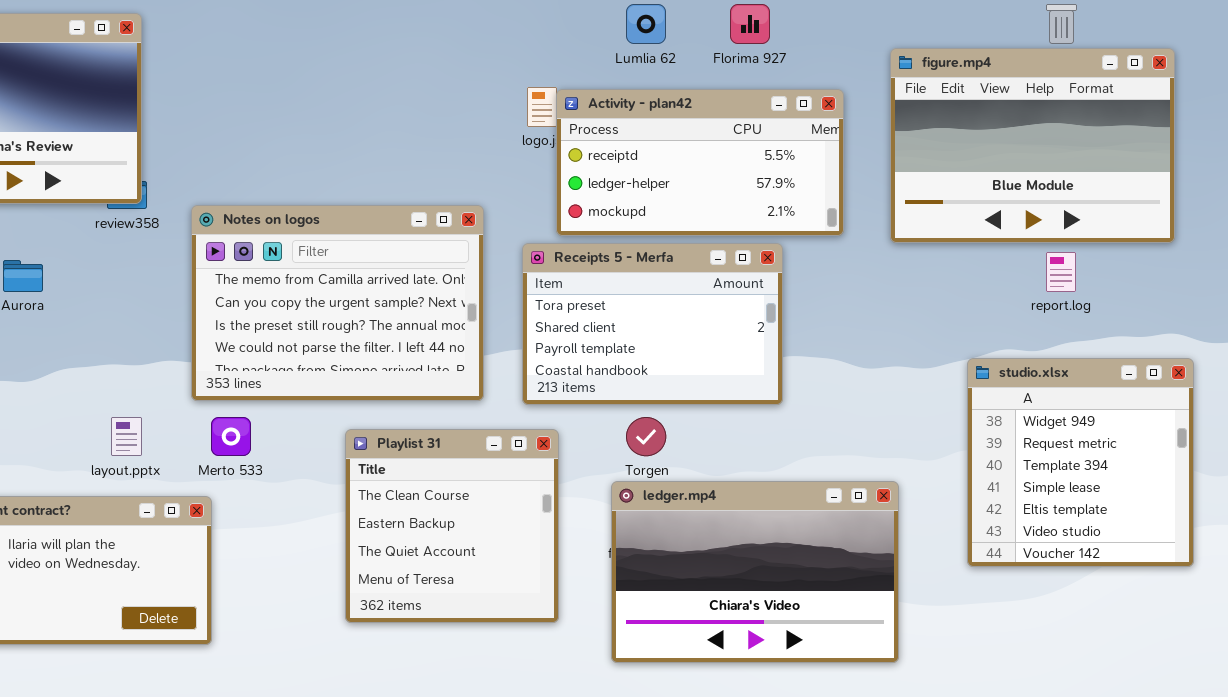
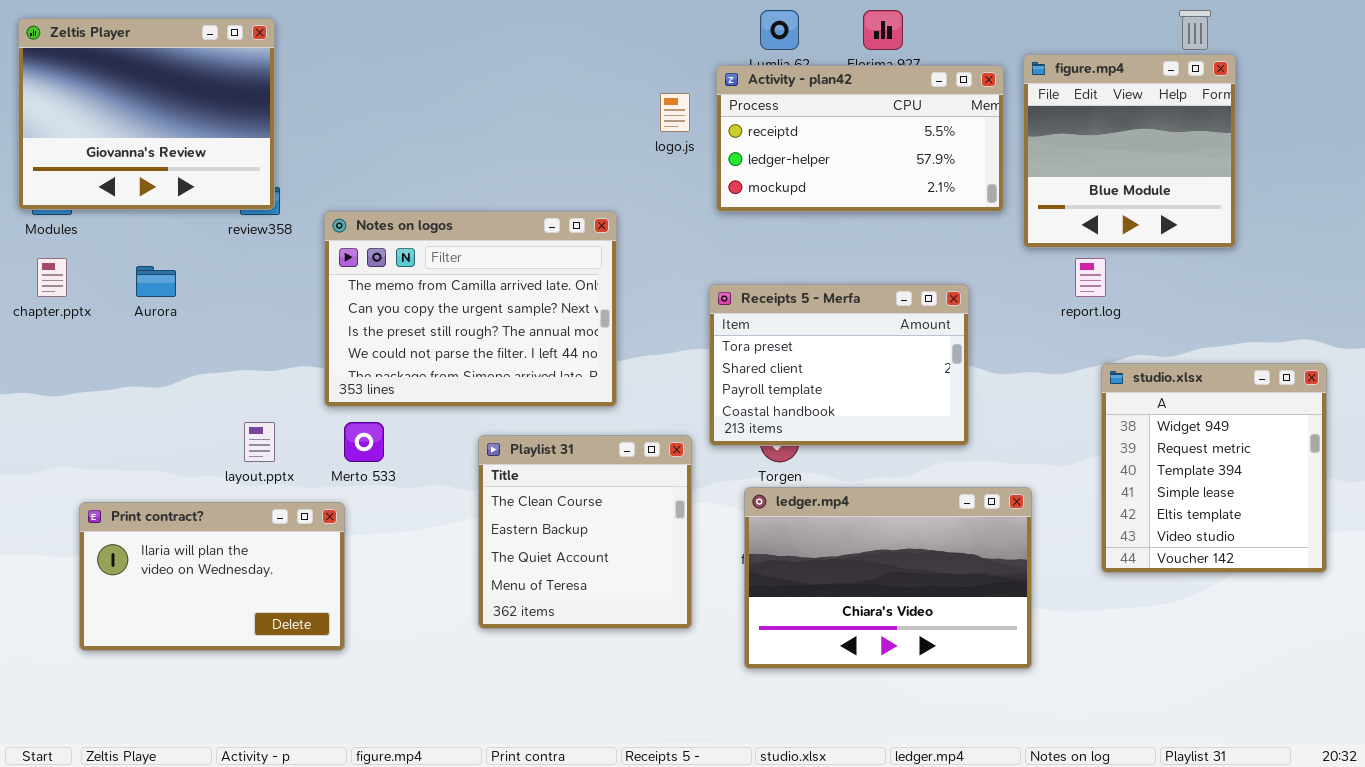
figure.mp4: [890,48,1175,243] -> [1023,54,1236,248], resized
Activity - plan42: [556,89,844,236] -> [716,65,1004,212], moved
Receipts 5 - Merfa: [522,243,783,405] -> [709,284,969,446], moved
report.log: [1046,252,1076,292] -> [1075,258,1106,297], moved

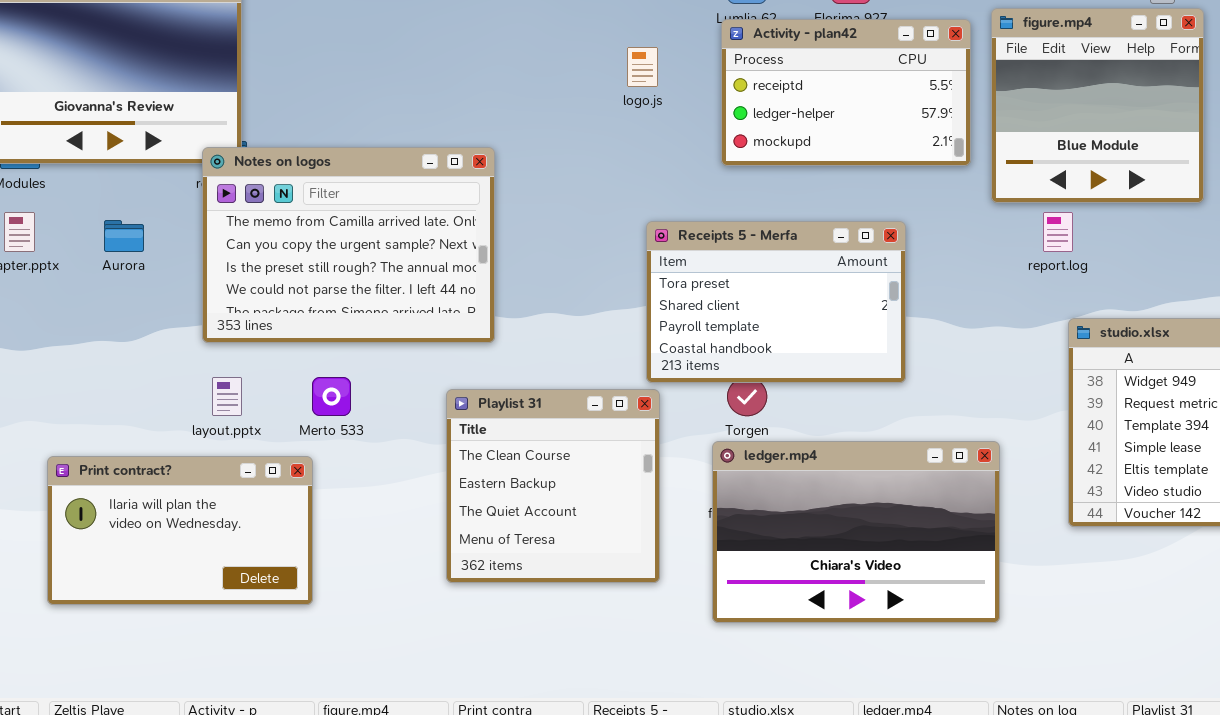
Activity - plan42: [716,65,1004,212] -> [721,19,971,166], resized
Notes on logos: [324,211,617,407] -> [202,147,495,343], moved
Receipts 5 - Merfa: [709,284,969,446] -> [646,221,906,383], moved

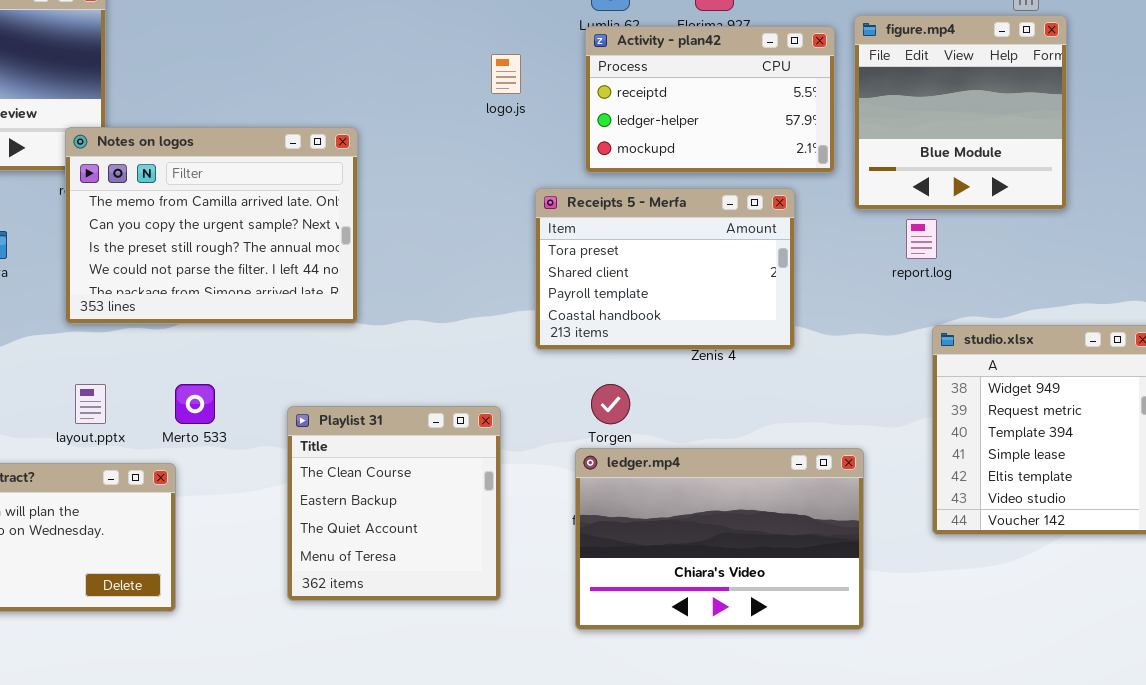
Notes on logos: [202,147,495,343] -> [65,127,358,324], moved
Receipts 5 - Merfa: [646,221,906,383] -> [535,188,795,350], moved
Playlist 31: [446,389,660,583] -> [287,406,501,601], moved

